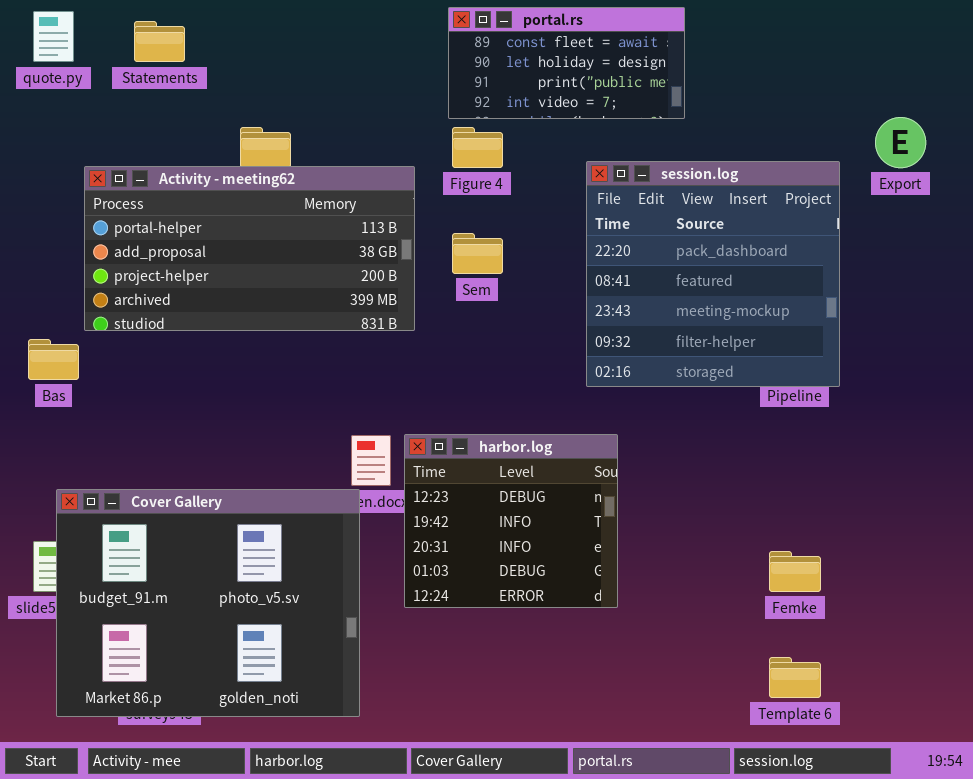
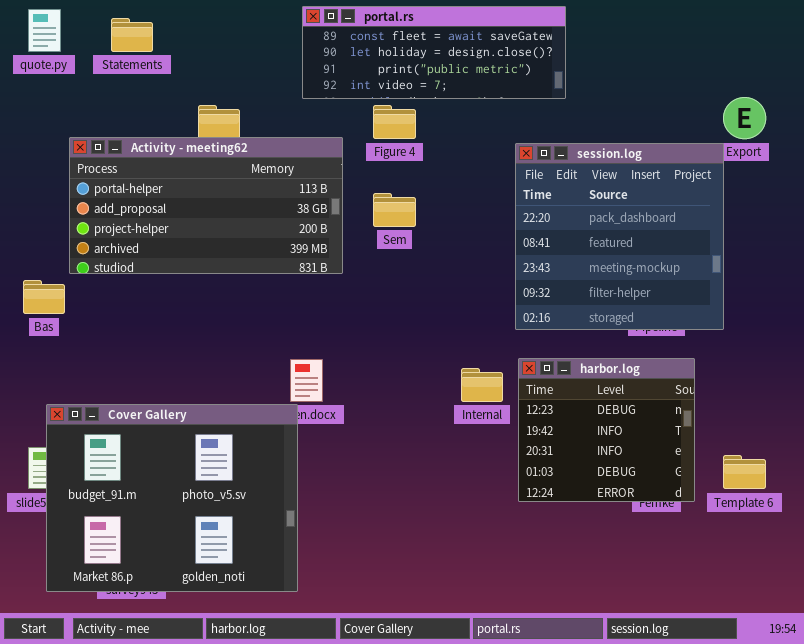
portal.rs: [448,7,685,119] -> [302,6,566,99], resized
session.log: [586,161,840,387] -> [515,143,724,330], moved
harbor.log: [404,434,618,608] -> [518,358,695,502], moved
Template 6: [769,657,821,698] -> [723,455,766,489], moved

